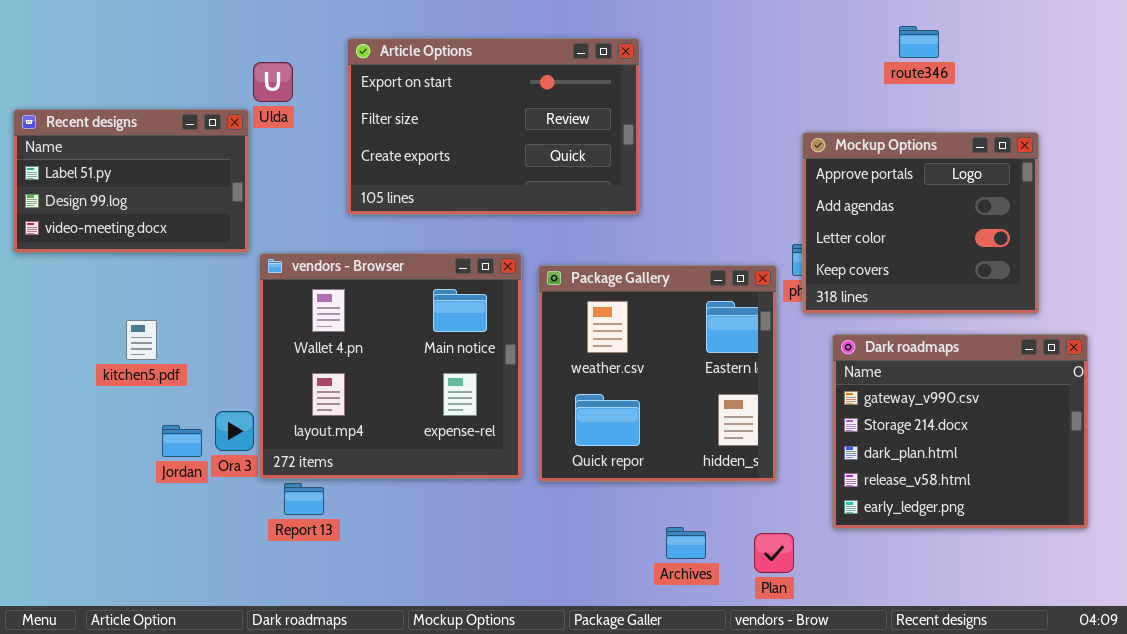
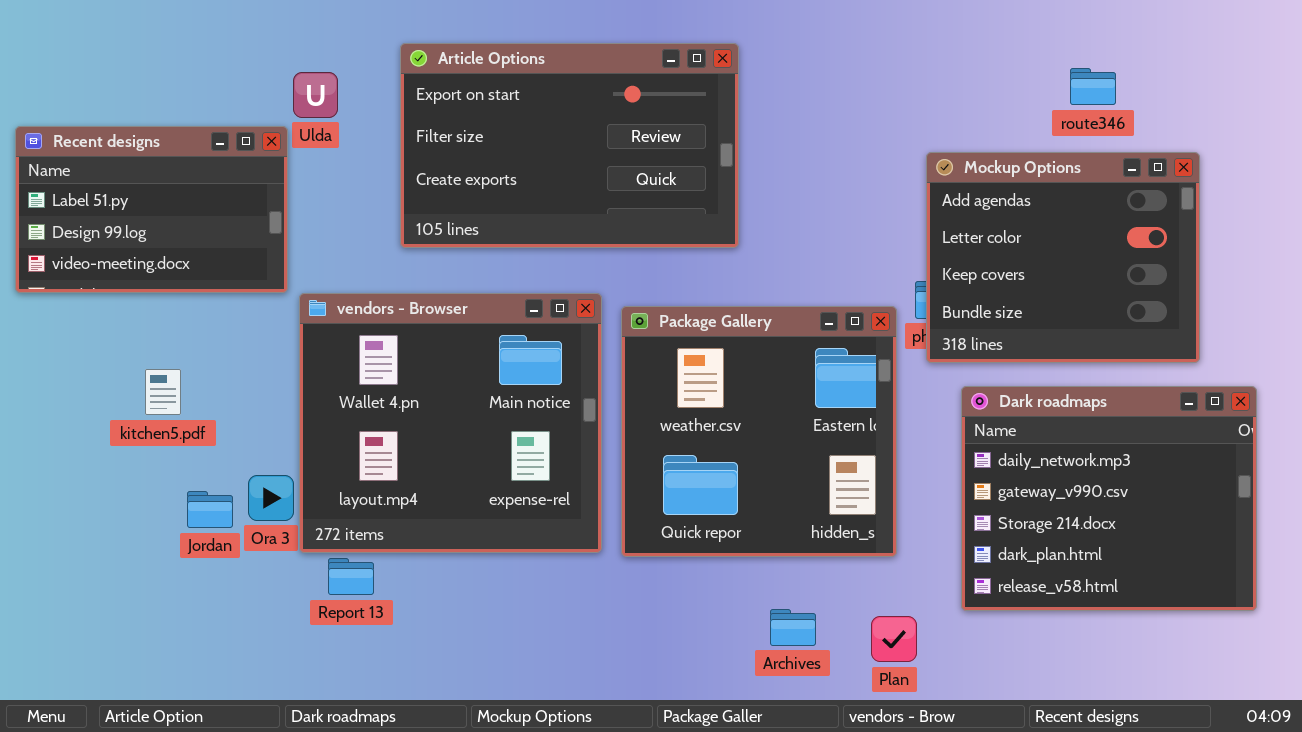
route346: [899,26,939,58] -> [1070,68,1116,105], moved
Mockup Options: [802,132,1039,314] -> [926,152,1200,363], scrolled down 1 row
Dark roadmaps: [832,334,1088,529] -> [961,386,1257,611], scrolled up 1 row

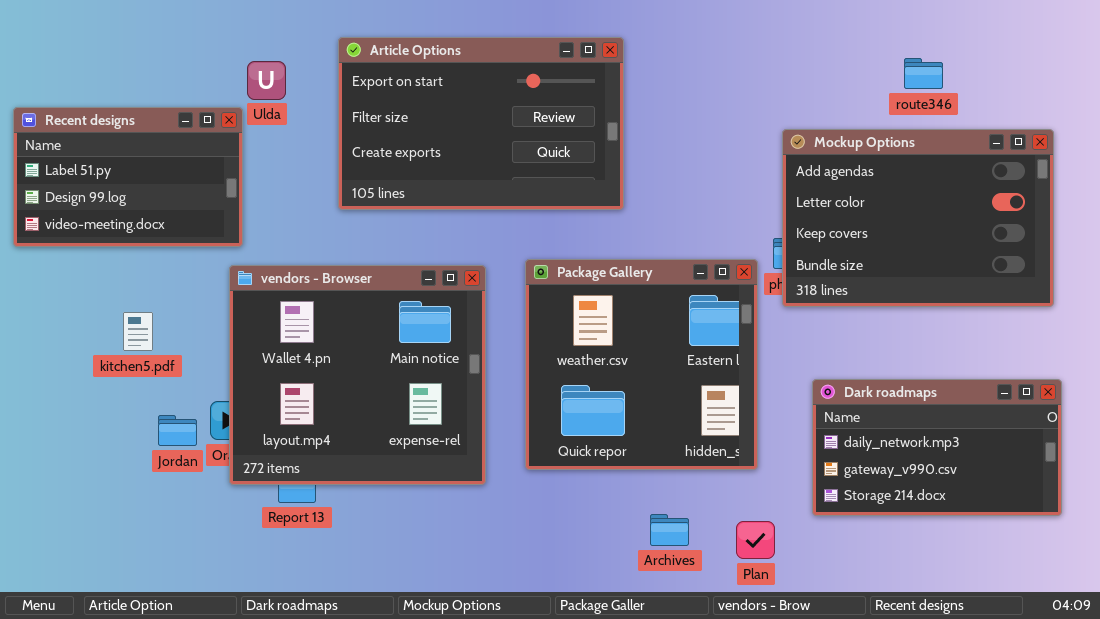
Mockup Options: [926,152,1200,363] -> [782,129,1054,307], resized
vendors - Browser: [299,293,602,553] -> [229,265,486,485], moved
Dark roadmaps: [961,386,1257,611] -> [812,379,1062,516], resized

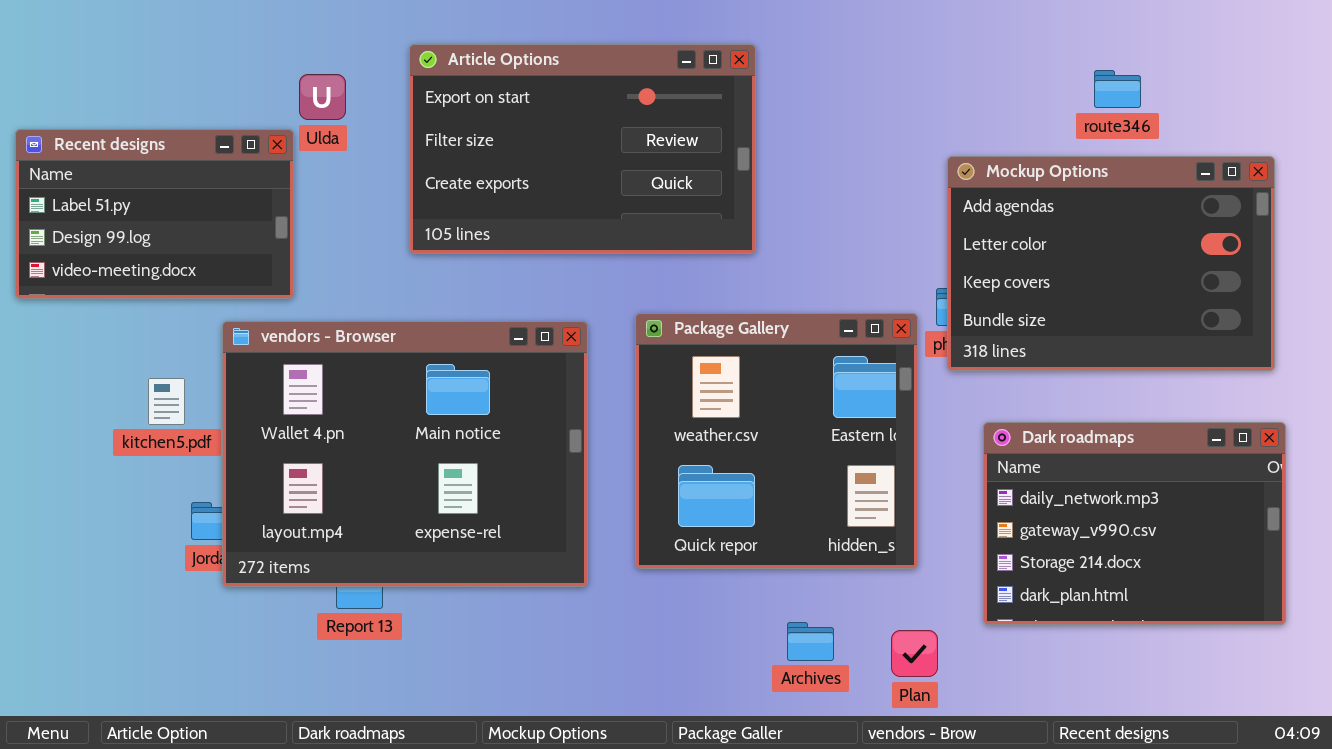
vendors - Browser: [229,265,486,485] -> [222,321,588,587], resized
Dark roadmaps: [812,379,1062,516] -> [983,422,1286,625], resized

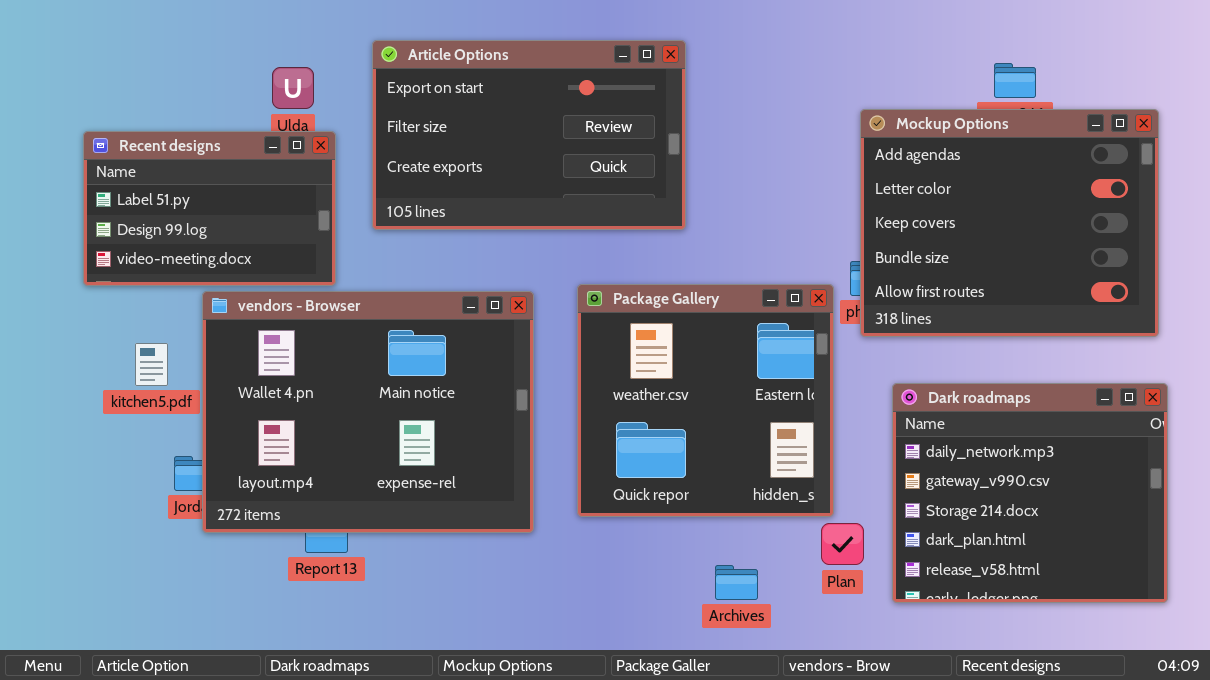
Recent designs: [15,129,294,299] -> [83,131,336,286], moved
Mockup Options: [947,156,1275,371] -> [860,109,1159,337], resized
Dark roadmaps: [983,422,1286,625] -> [892,383,1168,603], resized
Plan: [891,630,938,677] -> [821,523,864,565], moved

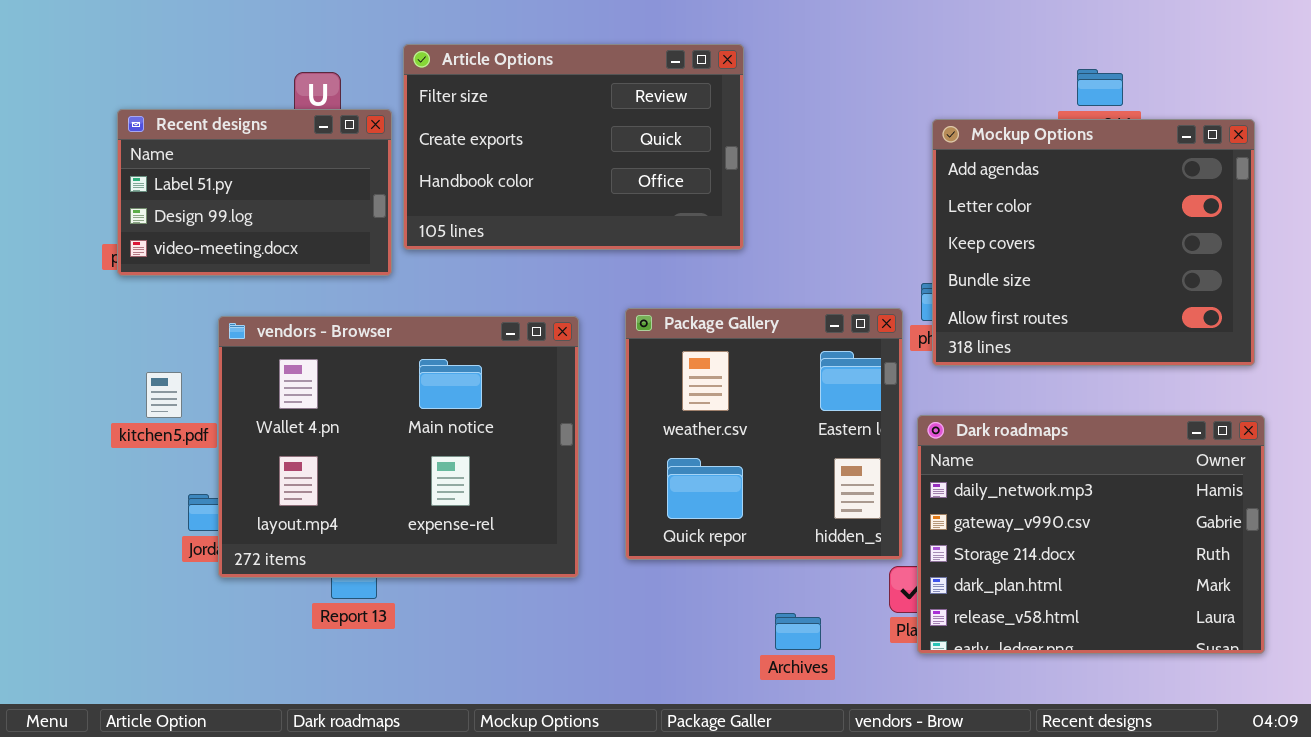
Article Options: [372,40,686,230] -> [403,44,744,250], scrolled down 1 row
Recent designs: [83,131,336,286] -> [117,109,392,276], moved
Dark roadmaps: [892,383,1168,603] -> [917,415,1265,654], resized

